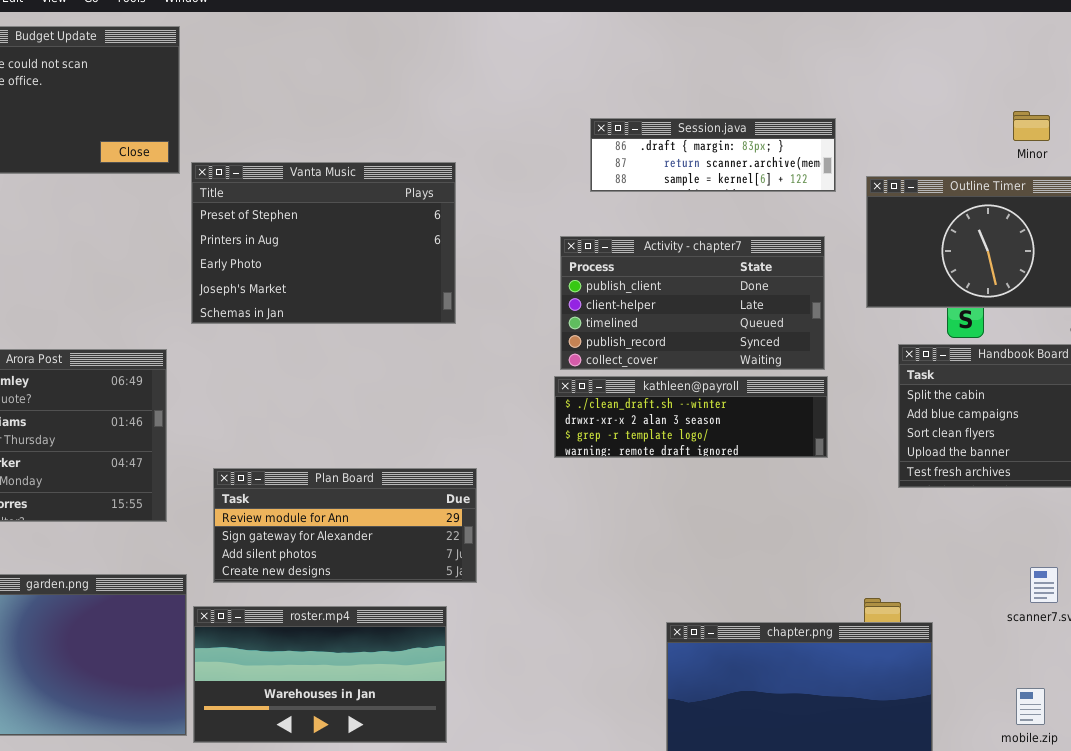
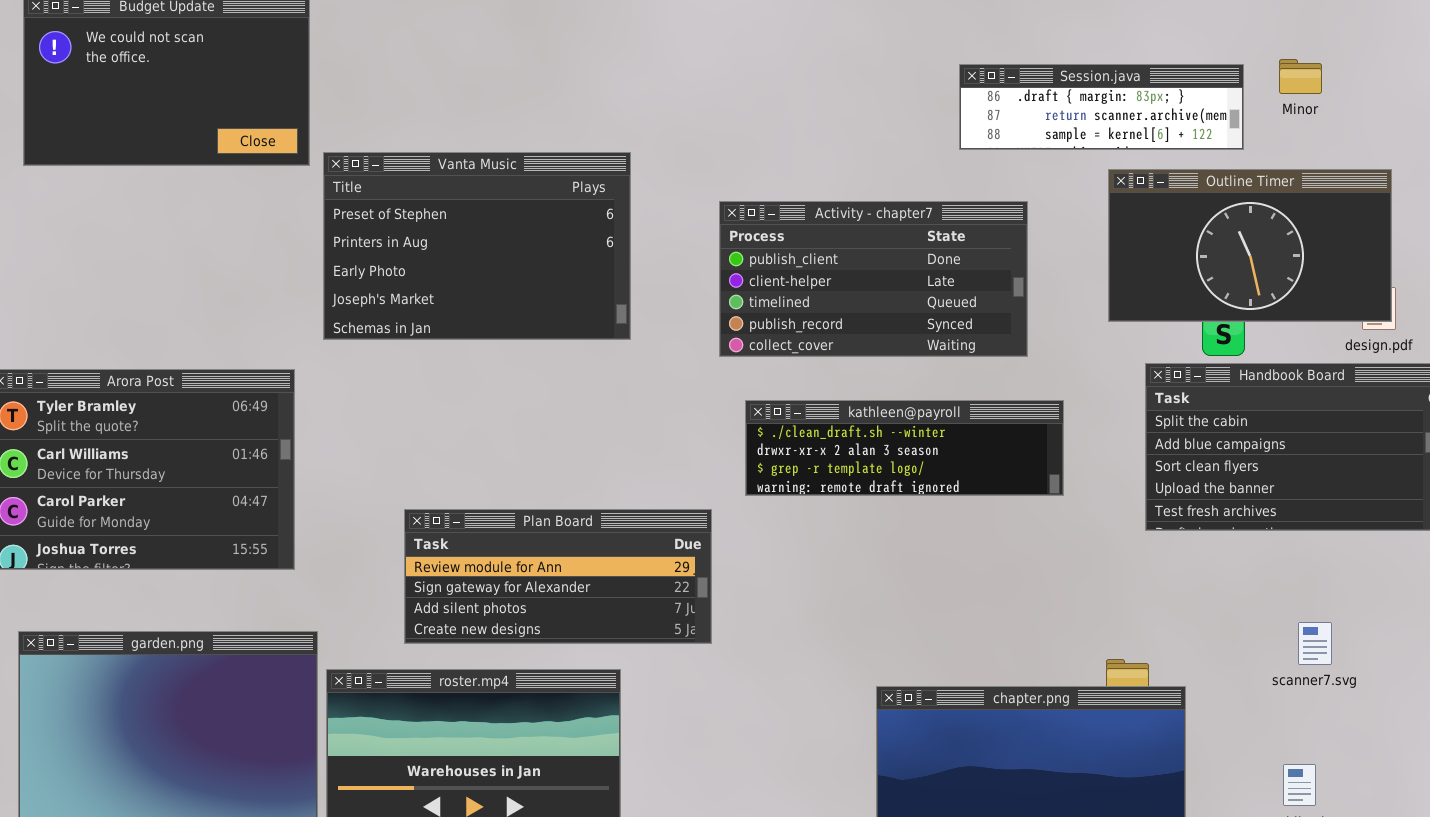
Minor: [1013,111,1050,141] -> [1279,59,1322,94], moved
Session.java: [590,118,836,192] -> [959,64,1244,150], moved
Activity - chapter7: [560,236,825,370] -> [719,201,1028,357], moved
Plan Board: [213,468,477,583] -> [404,509,712,644], moved

